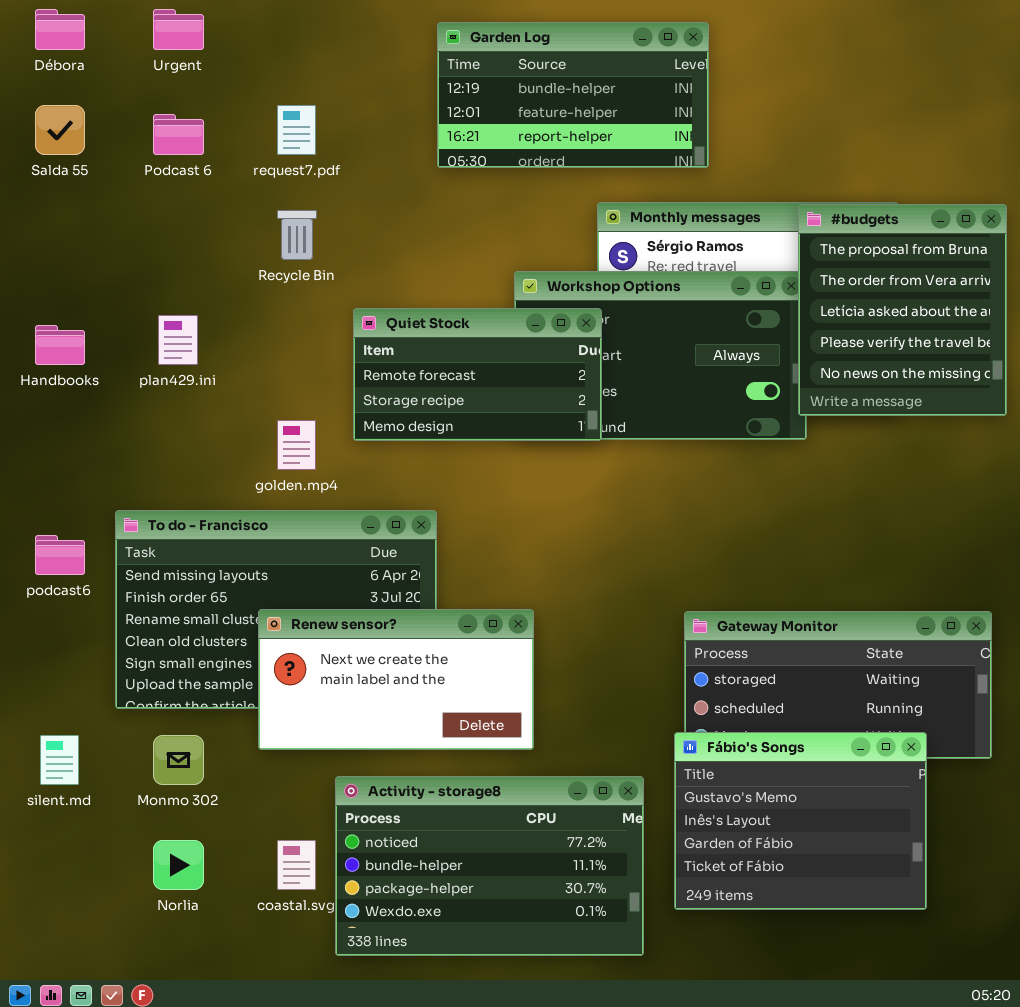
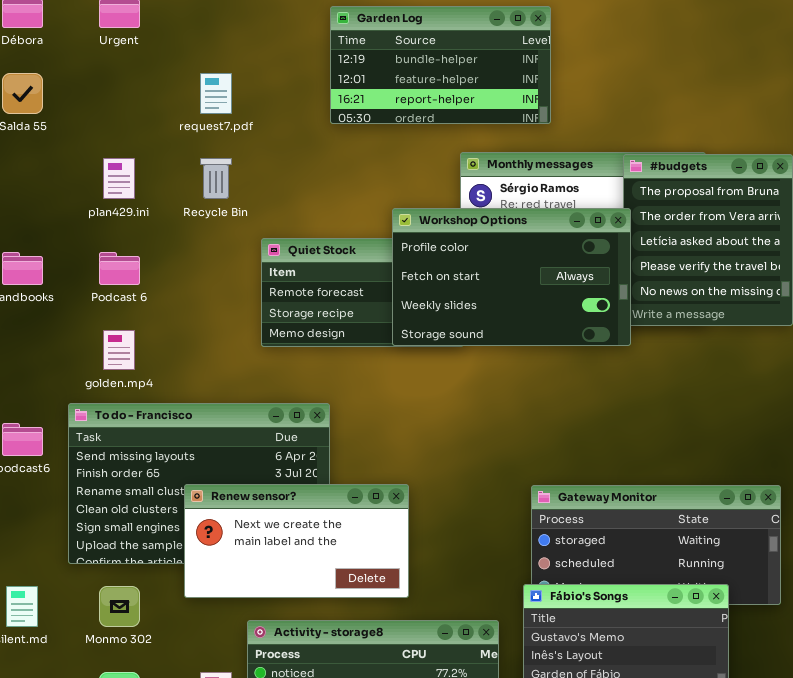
Podcast 6: [153,114,204,155] -> [99,252,140,285], moved
Workshop Options: [514,271,807,440] -> [392,208,631,346], raised
plan429.ini: [158,315,198,365] -> [103,158,135,199], moved
golden.mp4: [277,420,316,470] -> [103,330,135,370], moved

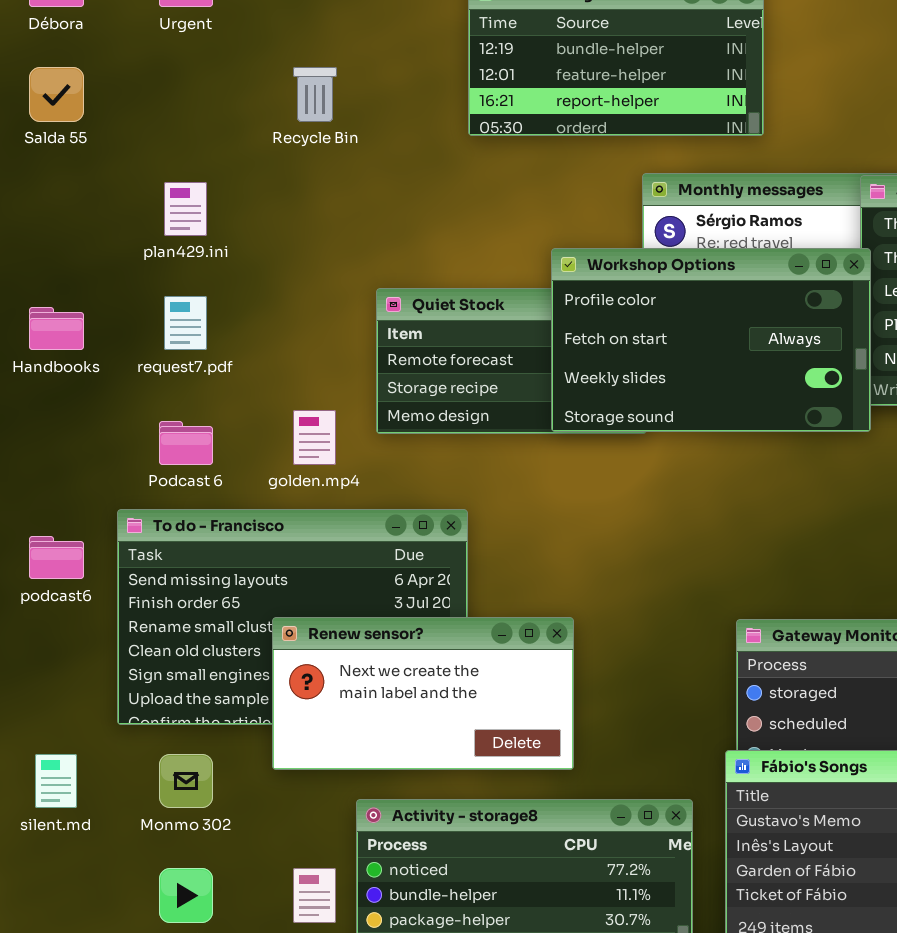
request7.pdf: [200,73,232,114] -> [164,296,207,350], moved
Recycle Bin: [200,158,232,199] -> [293,67,337,122], moved
Podcast 6: [99,252,140,285] -> [159,421,213,465], moved
golden.mp4: [103,330,135,370] -> [293,410,336,465], moved

